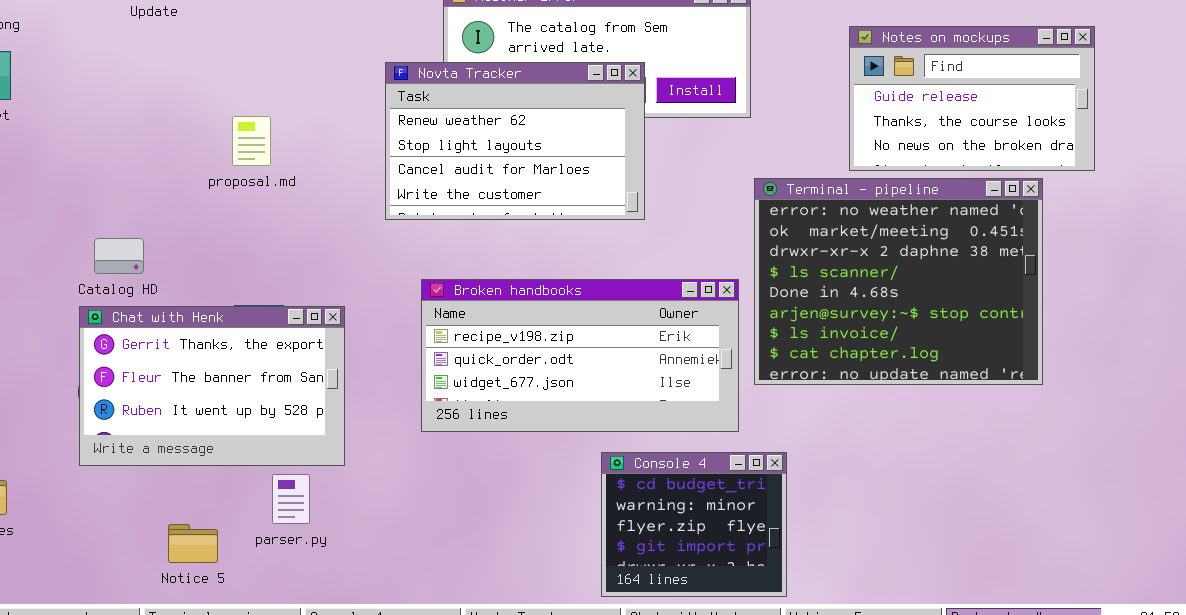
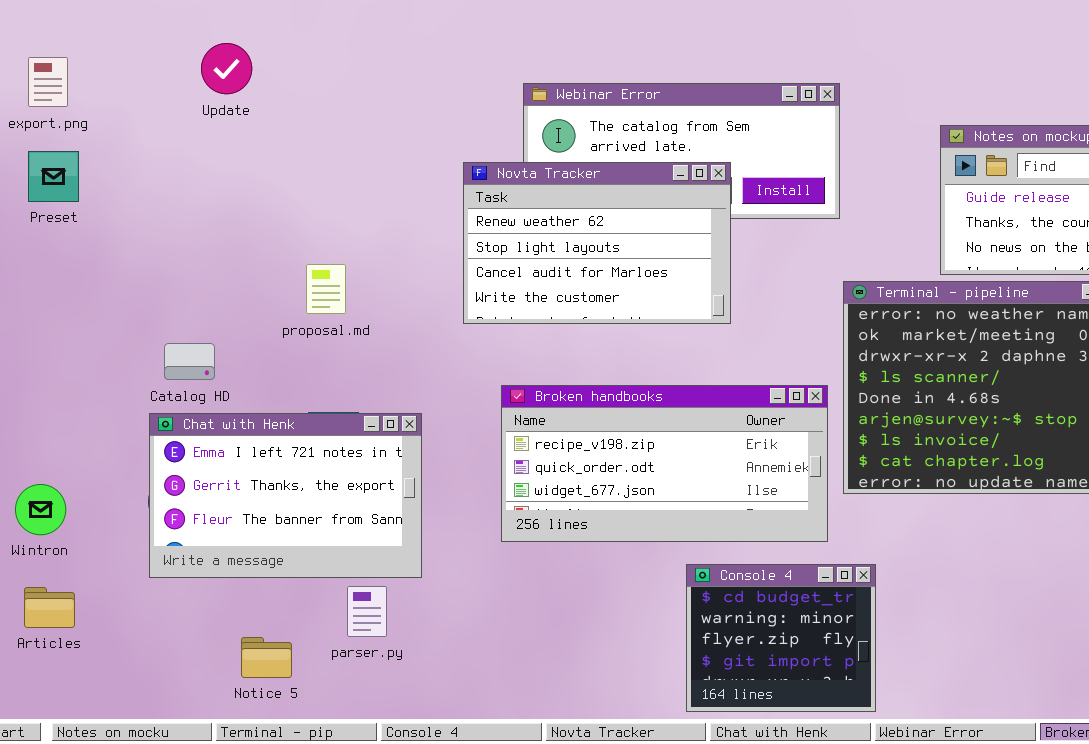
proposal.md: [232,116,271,166] -> [306,264,346,314], moved
Chat with Henk: [79,306,345,466] -> [149,413,422,578], scrolled up 1 row

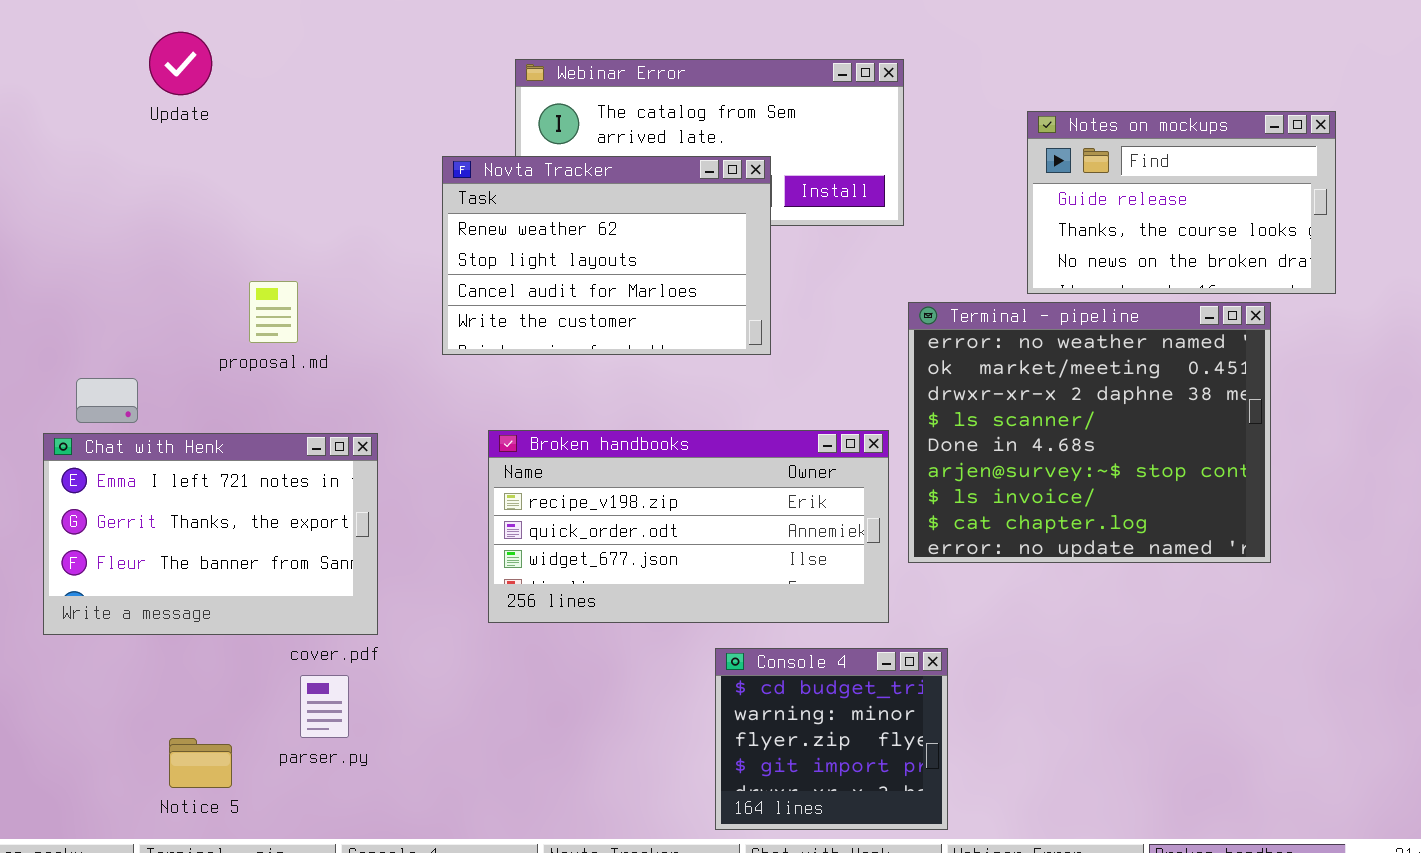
Update: [201,43,252,94] -> [149,32,212,95], moved
Chat with Henk: [149,413,422,578] -> [43,433,378,635], moved

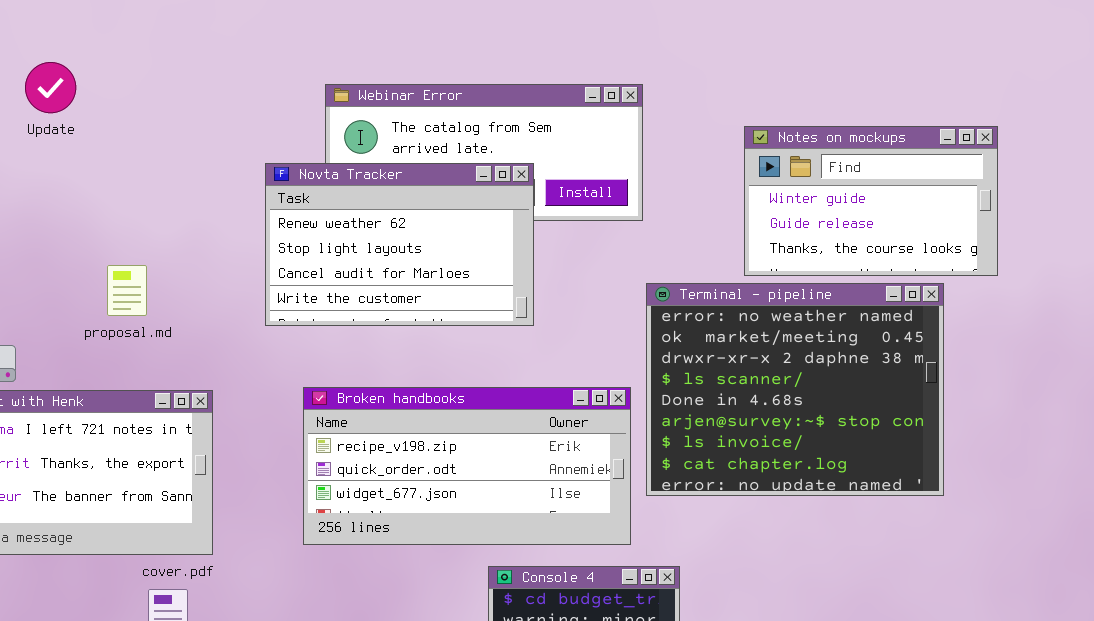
Notes on mockups: [1027,111,1336,294] -> [744,126,998,276], scrolled up 1 row

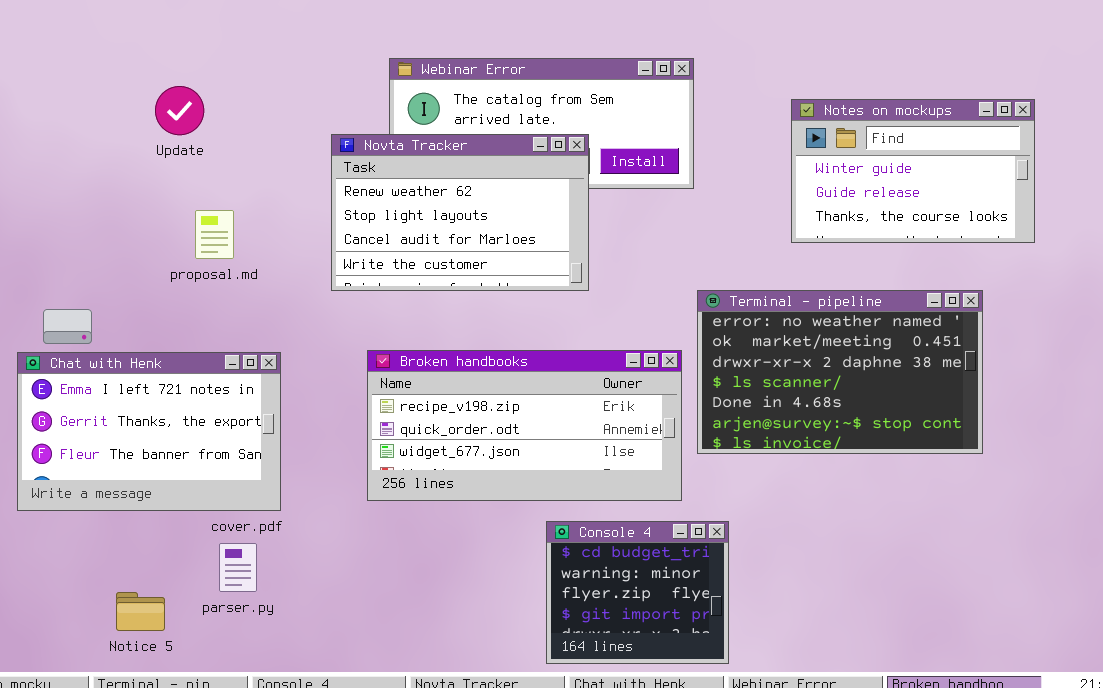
Update: [25,62,76,113] -> [155,86,204,135], moved
proposal.md: [107,265,147,316] -> [195,210,234,259], moved
Terminal - pipeline: [646,283,944,496] -> [697,290,983,454], resized

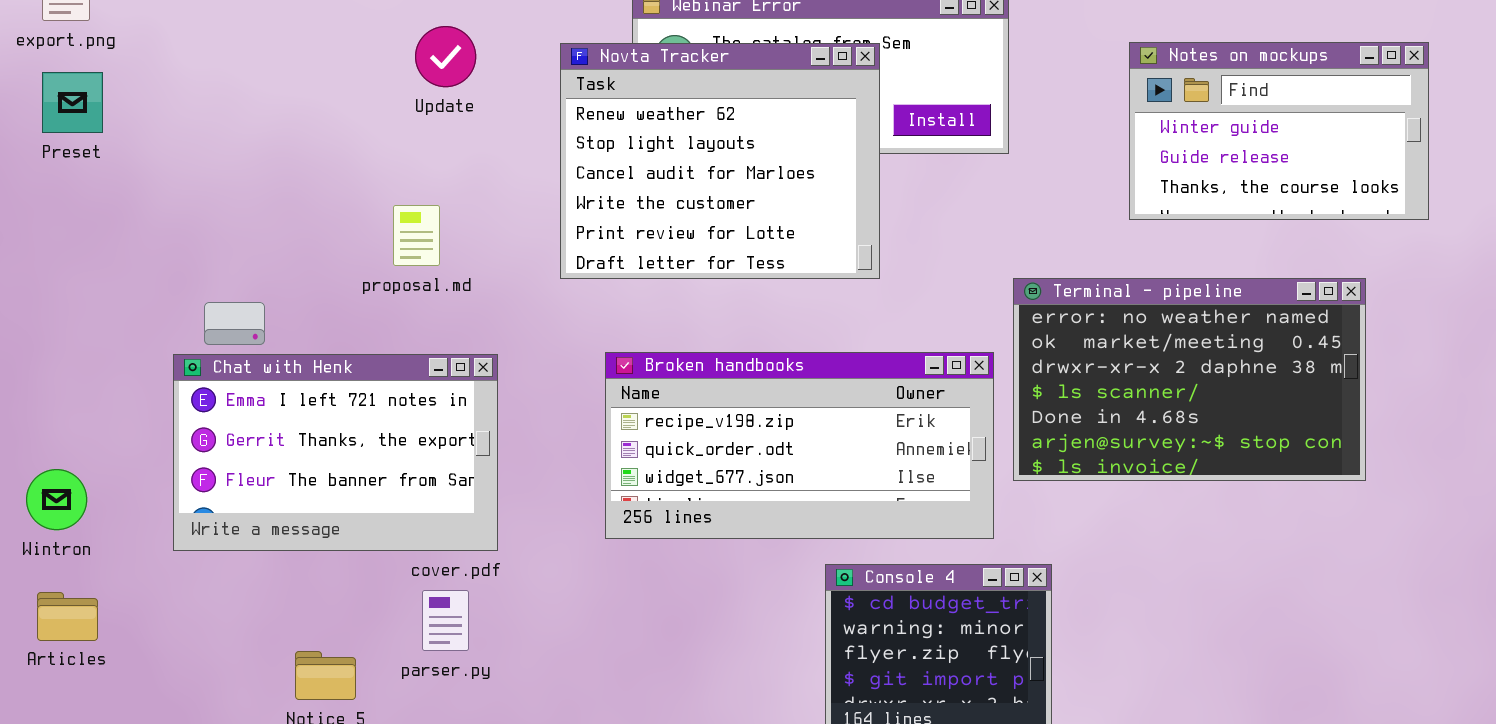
Update: [155,86,204,135] -> [415,26,476,87], moved
Novta Tracker: [331,134,589,291] -> [560,43,880,279], resized
proposal.md: [195,210,234,259] -> [393,205,440,266], moved

